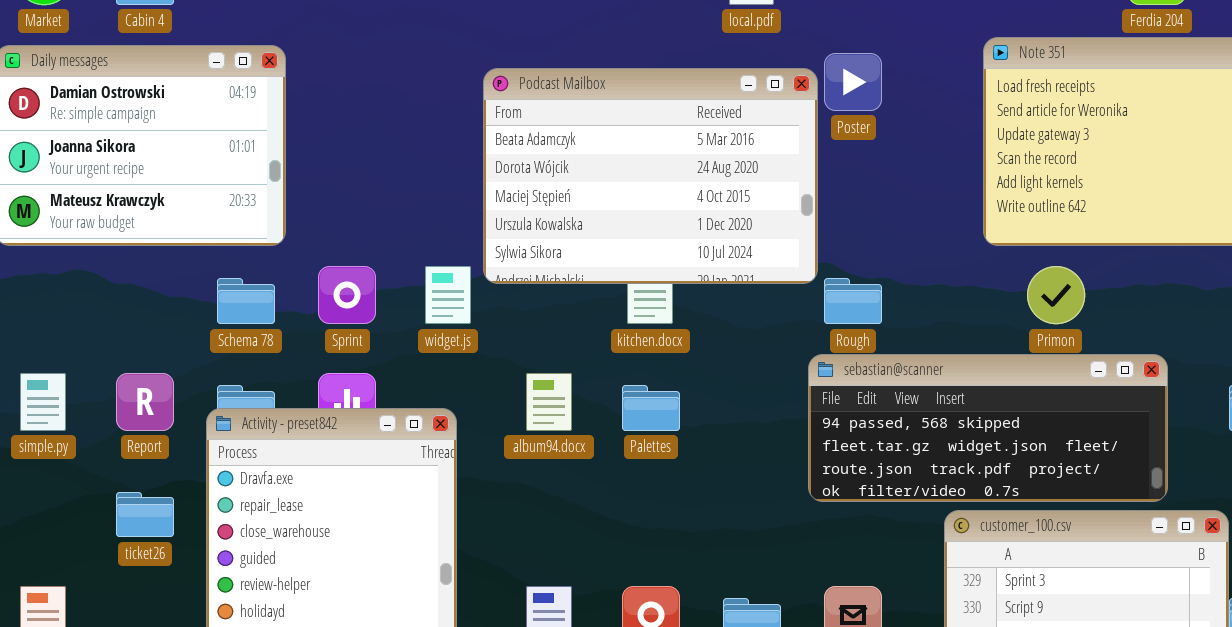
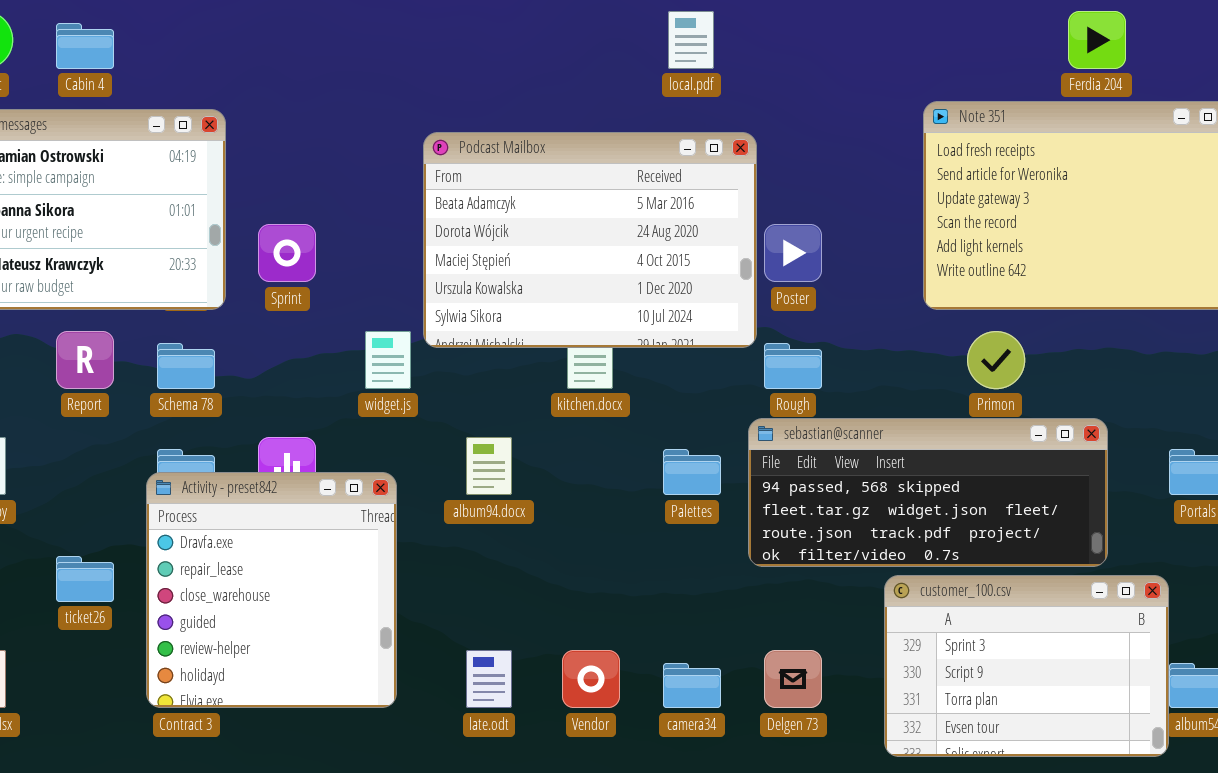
Poster: [824,53,882,111] -> [764,224,822,282], moved
Sprint: [318,266,376,324] -> [258,224,316,282], moved
Report: [116,373,174,431] -> [56,331,114,389], moved
Palettes: [622,385,680,431] -> [663,449,721,495], moved

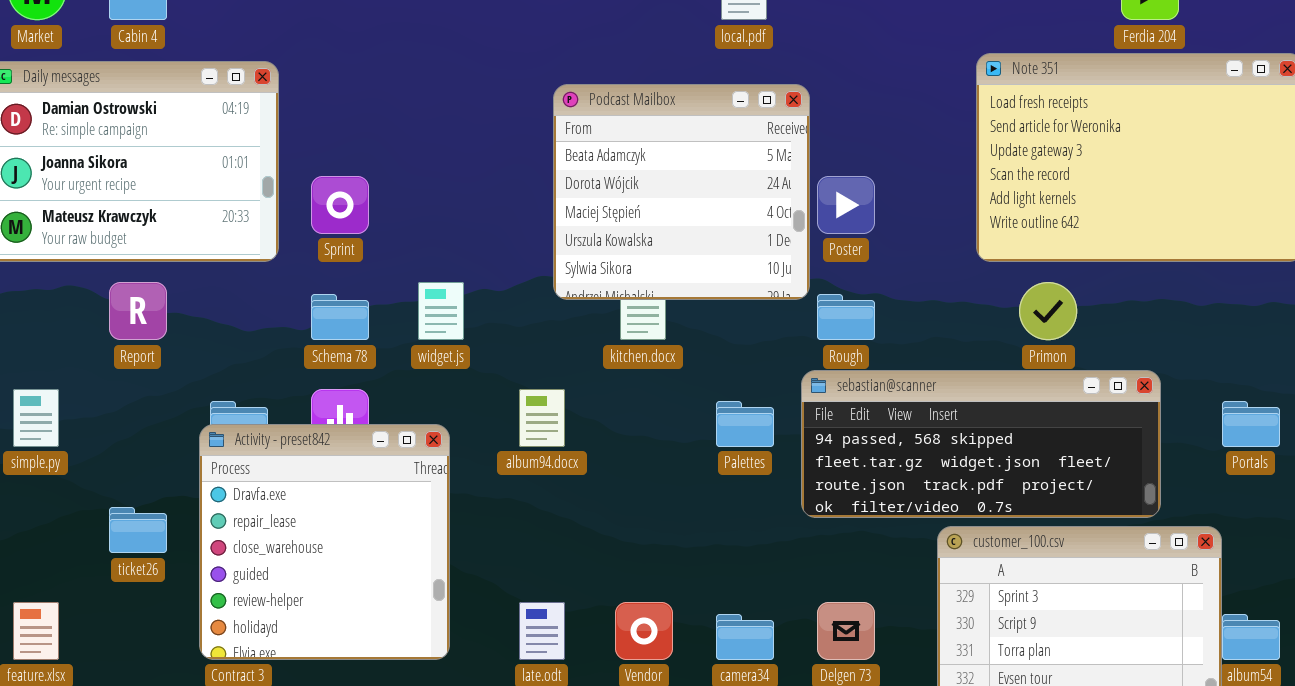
Podcast Mailbox: [423,132,757,348] -> [553,84,810,300], resized
Schema 78: [157,343,215,389] -> [311,294,369,340], moved

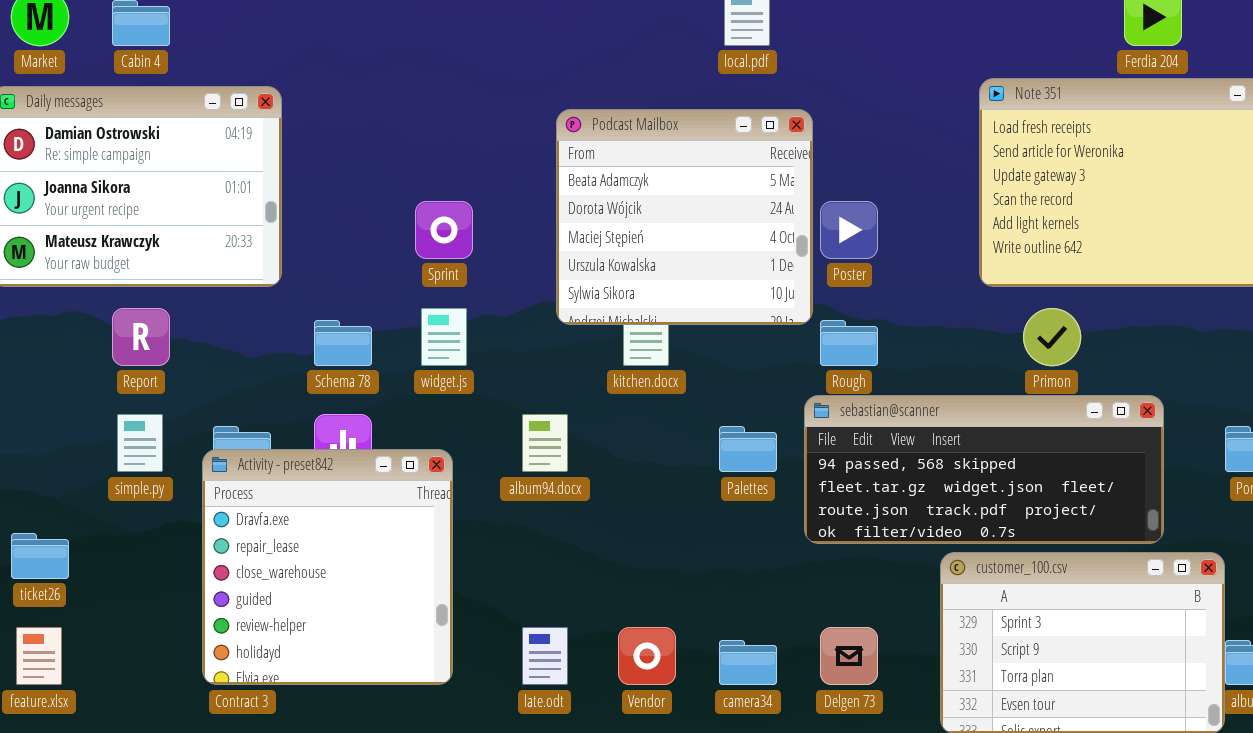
Sprint: [311,176,369,234] -> [415,201,473,259], moved
simple.py: [13,389,59,447] -> [117,414,163,472], moved
ticket26: [109,507,167,553] -> [11,533,69,579], moved

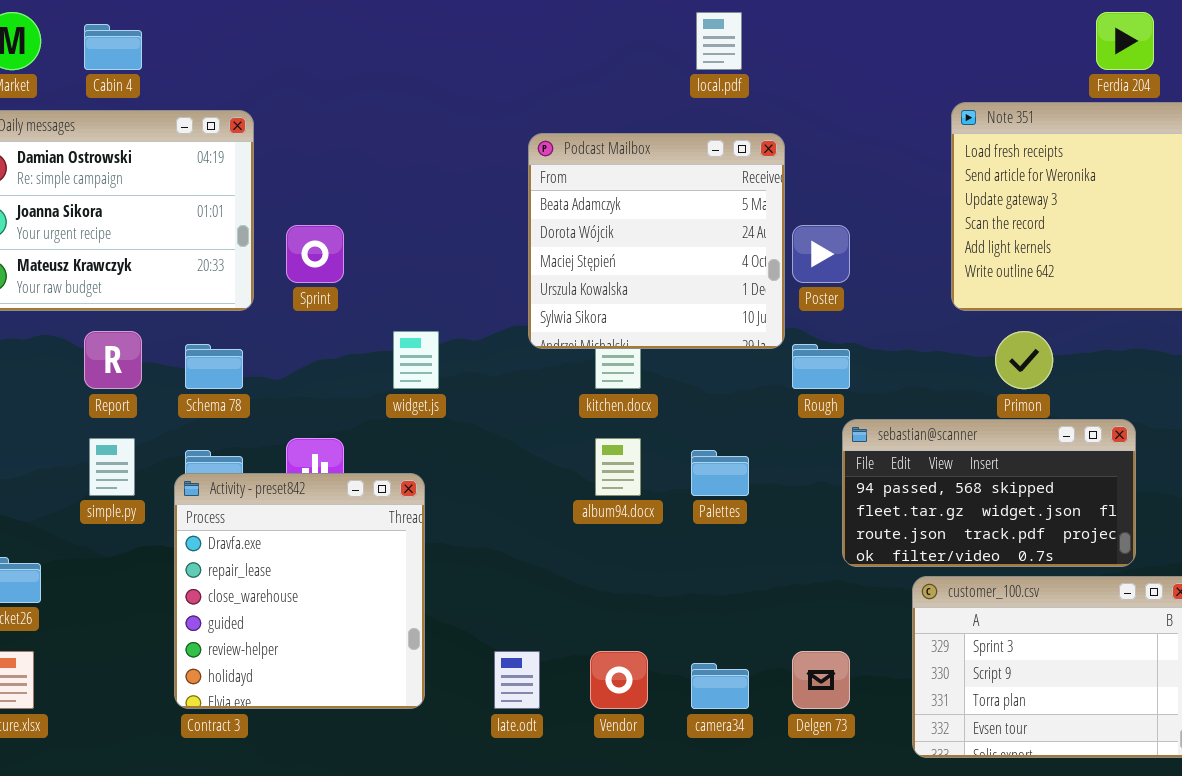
Sprint: [415,201,473,259] -> [286,225,344,283], moved
Schema 78: [314,320,372,366] -> [185,344,243,389], moved
sebastian@scanner: [804,395,1164,544] -> [842,419,1136,567], resized
album94.docx: [522,414,568,472] -> [595,438,641,496], moved

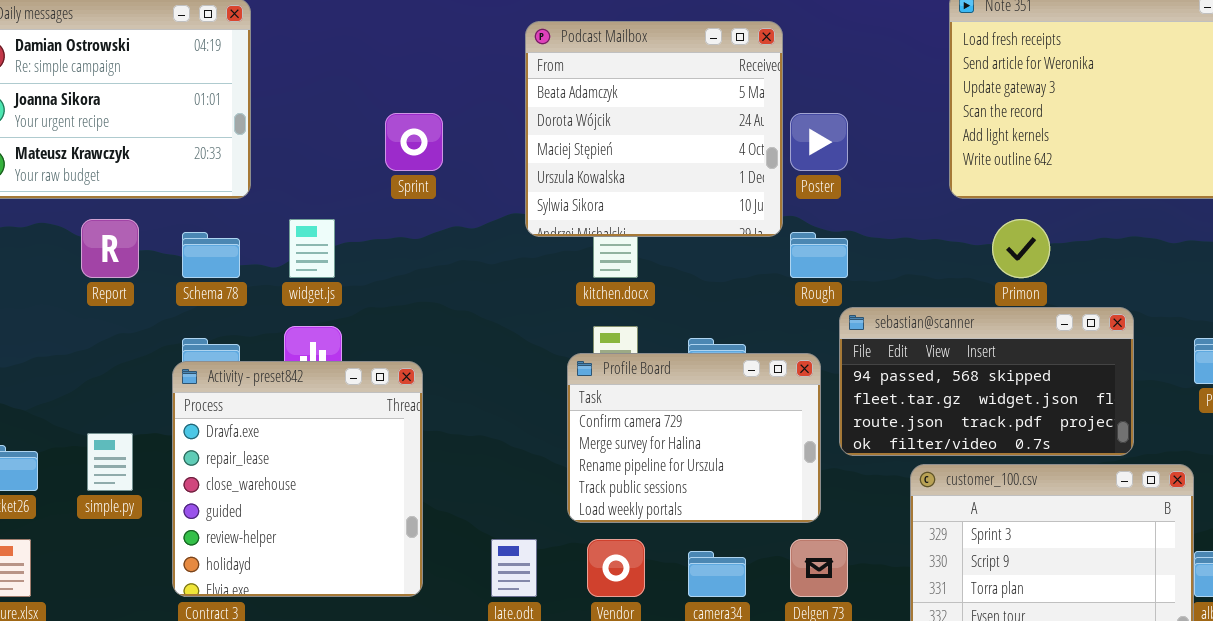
Sprint: [286,225,344,283] -> [385,113,443,171], moved
widget.js: [393,331,439,389] -> [289,219,335,278], moved
simple.py: [89,438,135,496] -> [87,433,133,491], moved
Profile Board: none -> [567,353,821,523], opened

